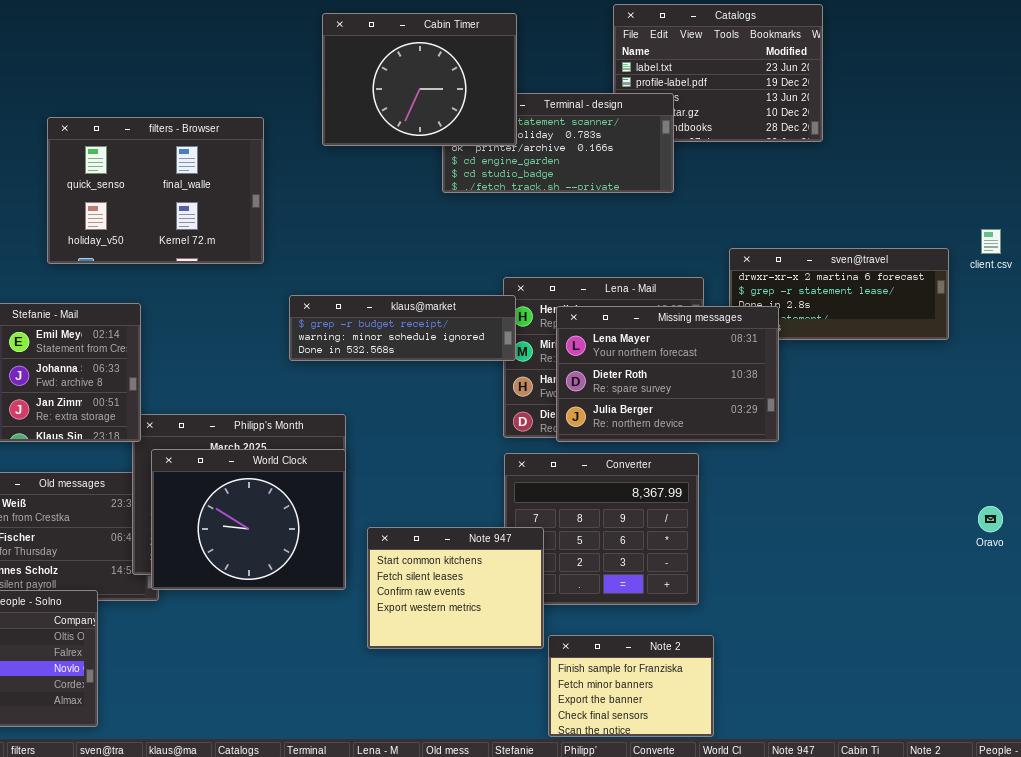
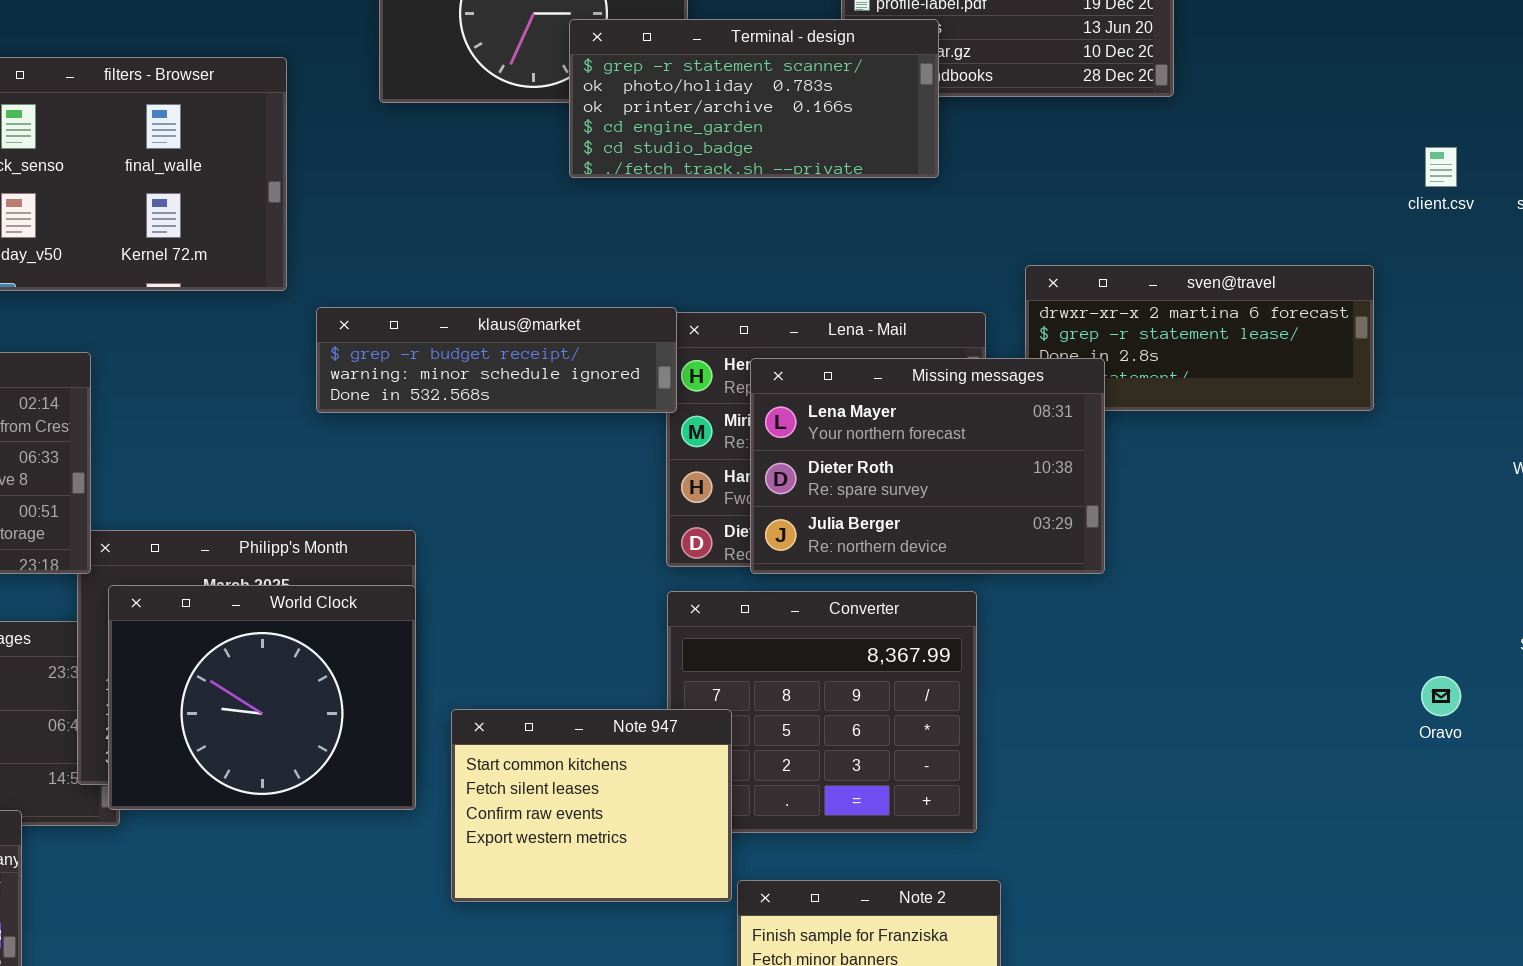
Terminal - design: [442,93,674,193] -> [569,19,939,178], raised
client.csv: [981,229,1001,254] -> [1425,147,1457,187], moved
klaus@market: [289,295,516,361] -> [316,307,677,413], moved

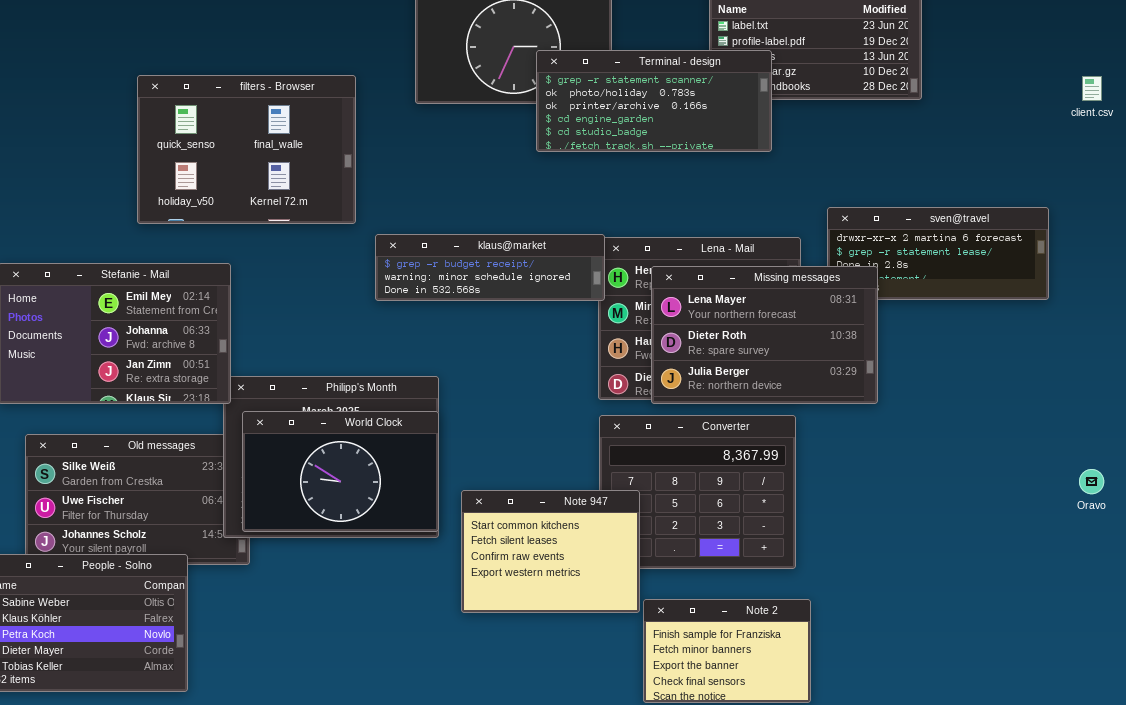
client.csv: [1425,147,1457,187] -> [1082,76,1102,101], moved
World Clock: [108,585,416,810] -> [242,411,439,532], resized

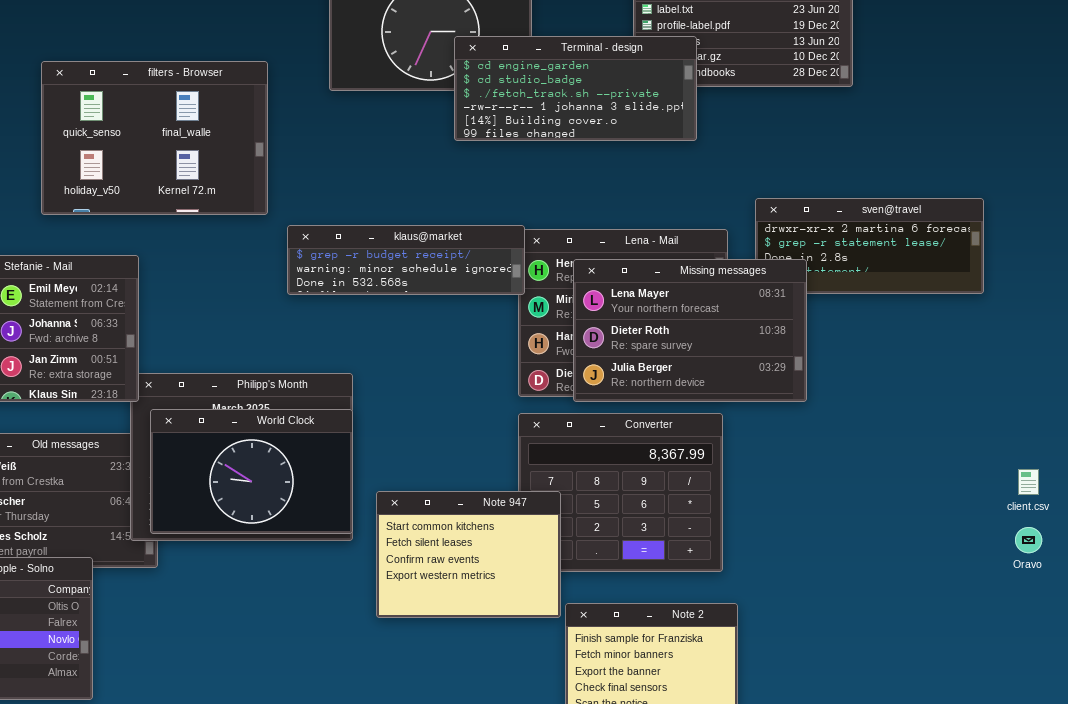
Terminal - design: [536,50,772,152] -> [454,36,697,141], scrolled down 3 rows
client.csv: [1082,76,1102,101] -> [1018,469,1039,495], moved
Oravo: [1079,469,1104,494] -> [1015,527,1042,553], moved

